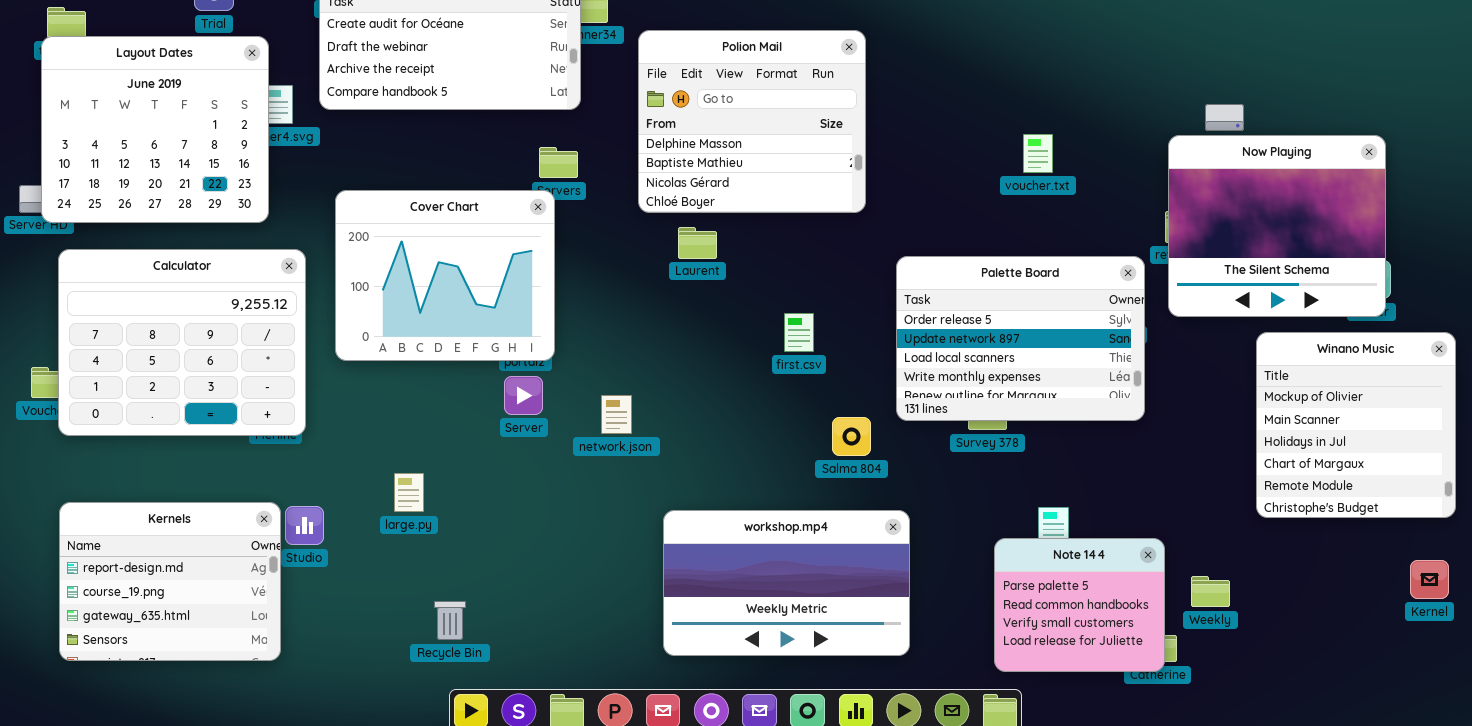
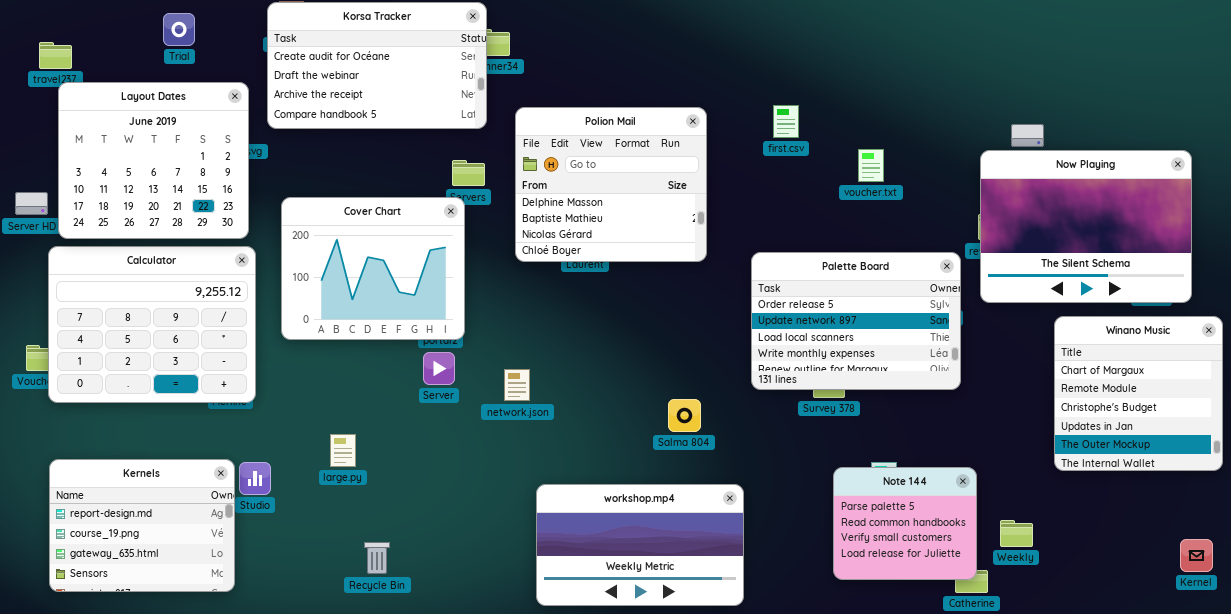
Polion Mail: [638,30,866,213] -> [515,107,707,262], moved
Layout Dates: [41,36,269,223] -> [58,82,249,239], moved
Now Playing: [1168,135,1386,317] -> [980,150,1192,303], resized
first.csv: [784,313,814,352] -> [773,105,799,138], moved
Winano Music: [1256,332,1456,518] -> [1054,316,1223,471], scrolled down 3 rows
Salma 804: [832,417,871,456] -> [668,399,701,432], moved
workshop.mp4: [663,510,910,656] -> [536,484,744,606], moved
Note 144: [994,538,1165,672] -> [833,467,977,580], moved
Kernel: [1410,560,1449,599] -> [1180,539,1213,572], moved

